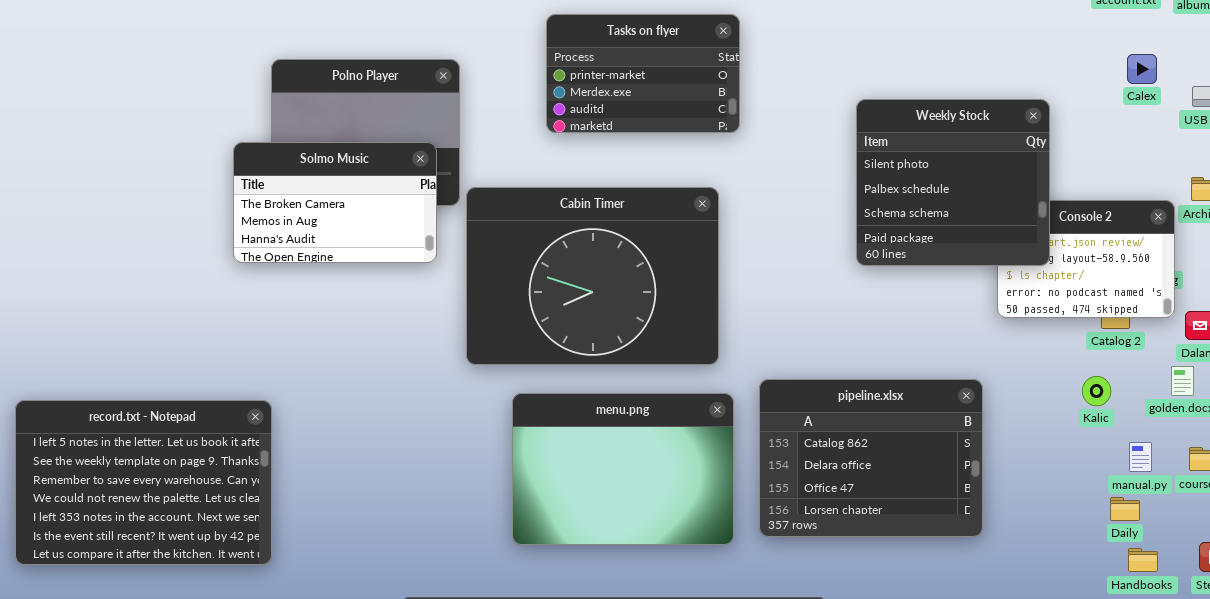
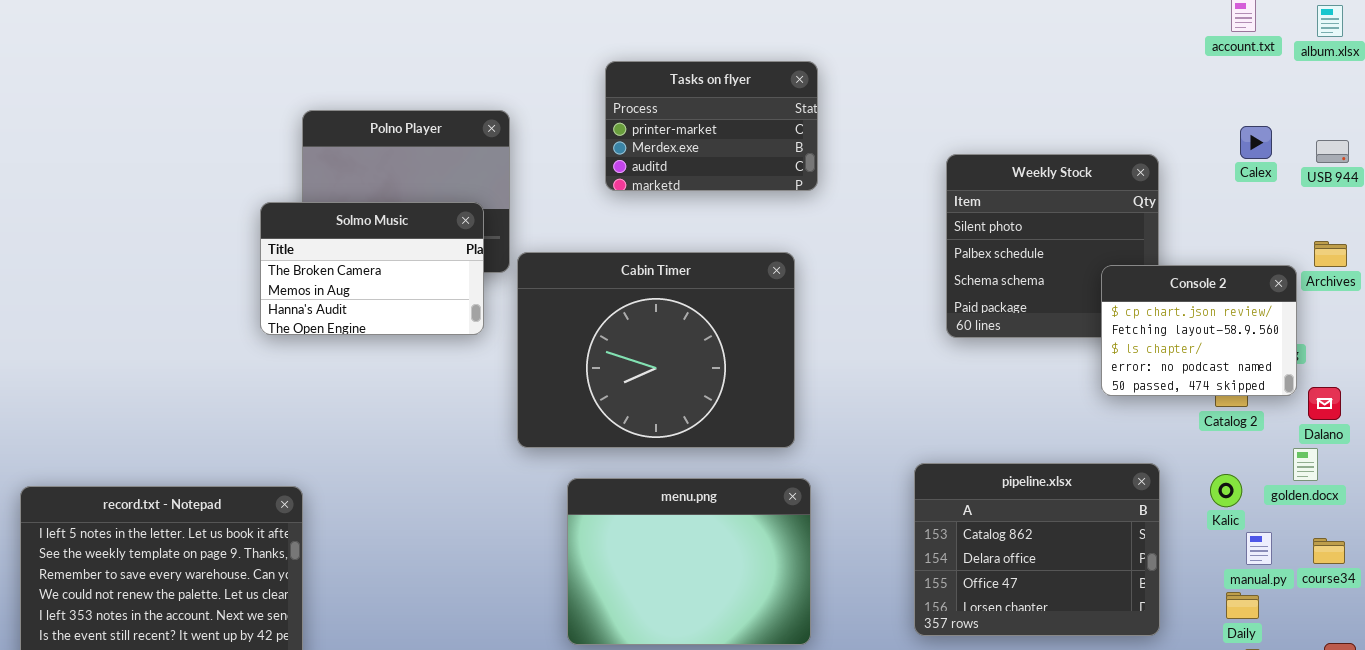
Calex: [1127,54,1157,84] -> [1240,126,1272,159], moved
Console 2: [997,200,1175,318] -> [1101,265,1297,396], raised
Kalic: [1082,376,1111,406] -> [1210,474,1242,507], moved
pipeline.xlsx: [759,379,983,537] -> [914,463,1160,636], moved

